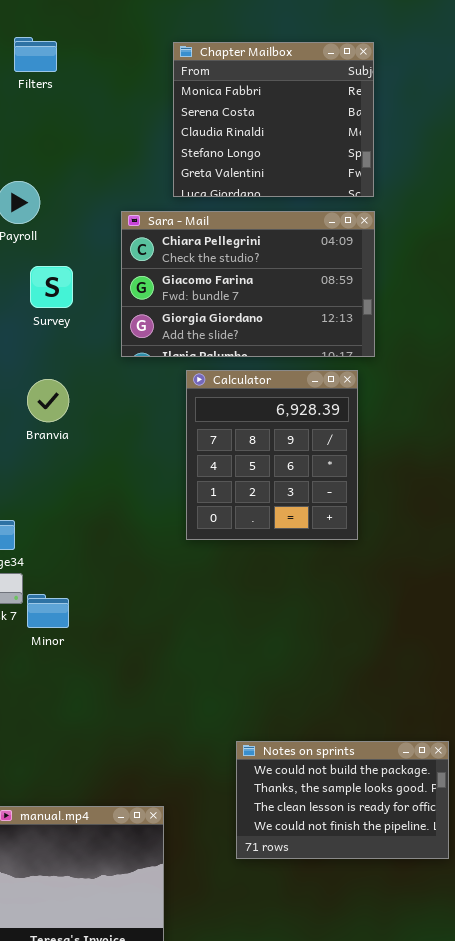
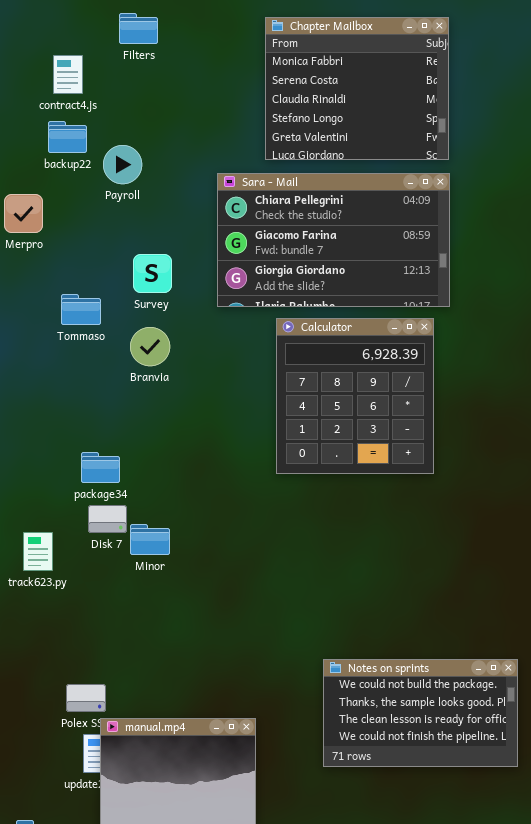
Survey: [30,266,73,308] -> [133,254,172,293], moved

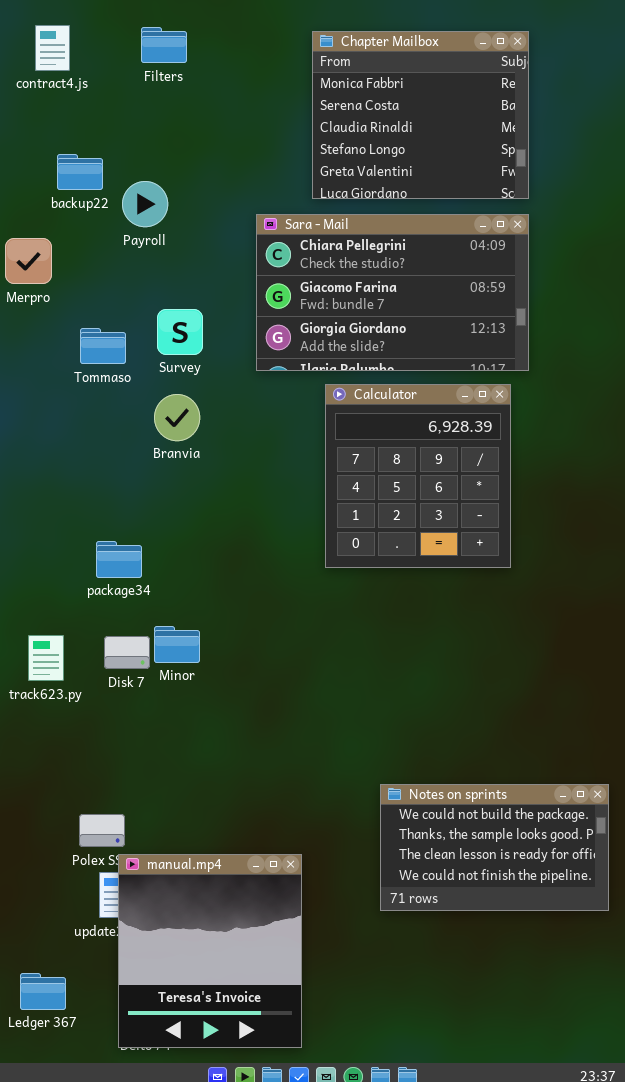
contract4.js: [53,55,83,94] -> [35,25,70,71], moved
Tommaso: [61,294,101,325] -> [80,328,126,364], moved
Disk 7: [88,505,127,533] -> [104,636,150,669], moved

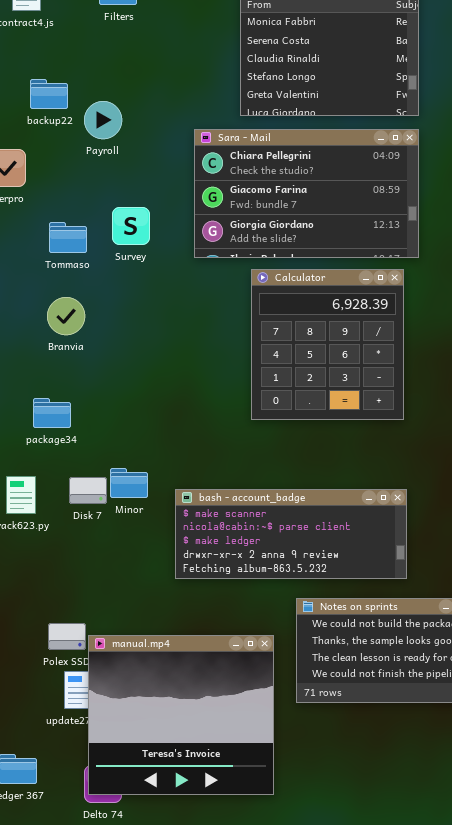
Branvia: [154,394,200,441] -> [47,297,85,335], moved
package34: [96,541,142,578] -> [33,398,71,428], moved
bash - account_badge: none -> [175,489,407,579], opened
manual.mp4: [118,854,302,1048] -> [88,635,274,795], moved, resized

